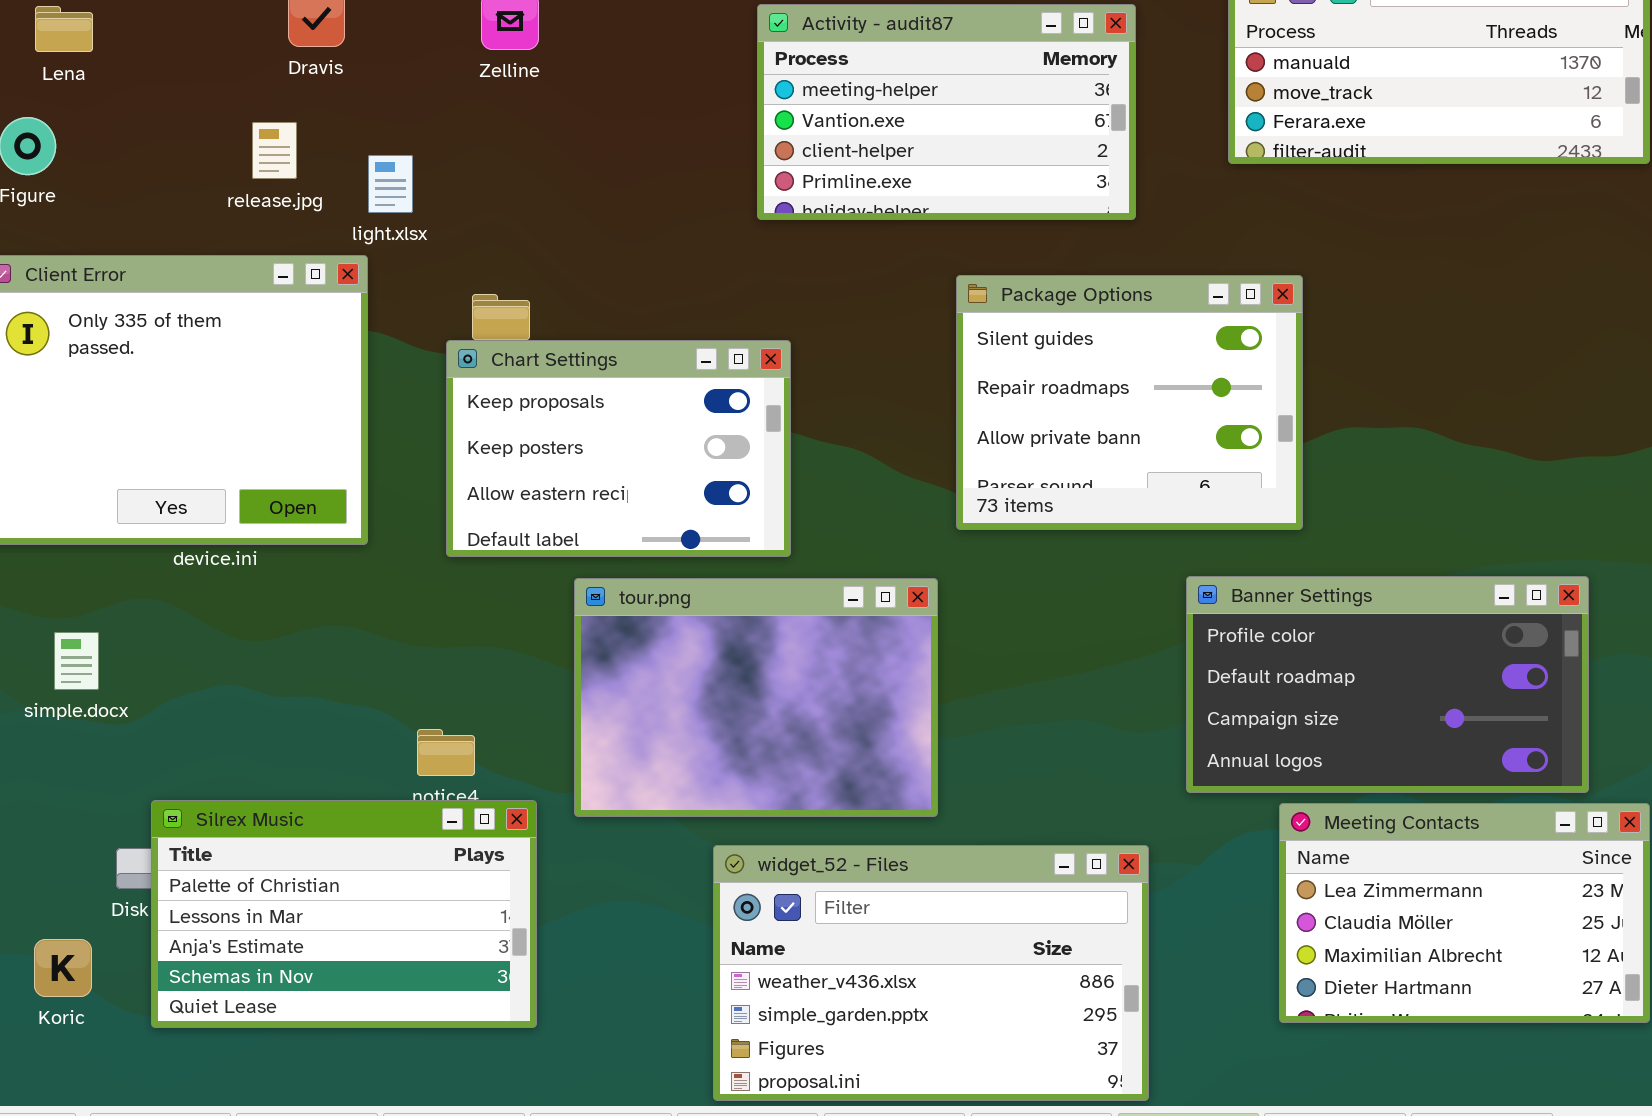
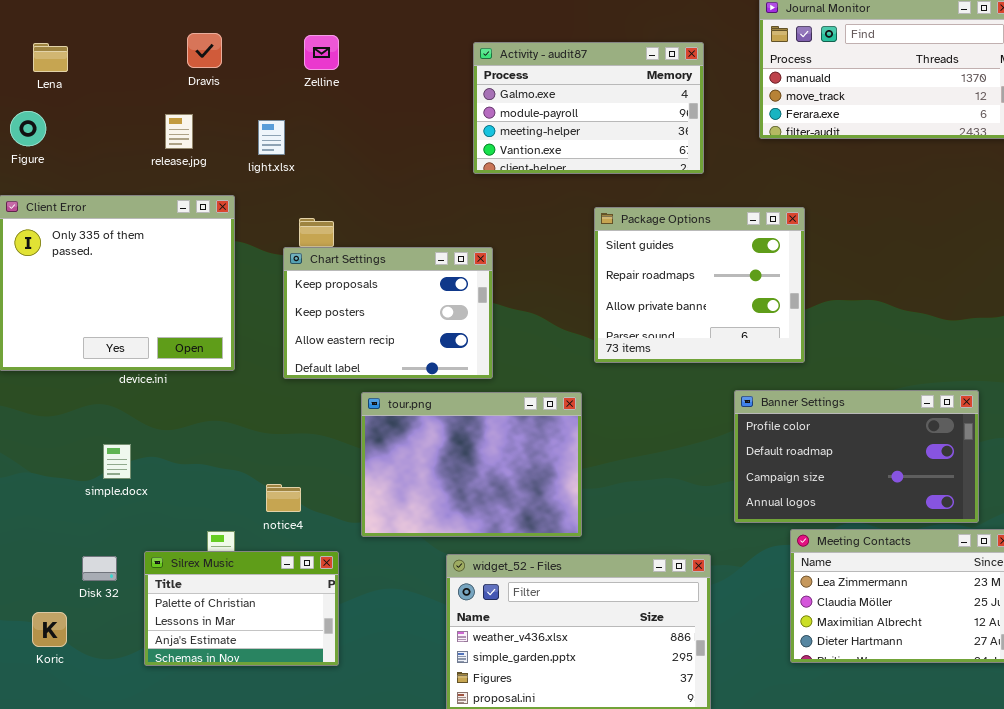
Activity - audit87: [757,4,1136,220] -> [473,42,704,174], scrolled up 2 rows
light.xlsx: [368,155,413,213] -> [258,120,285,155], moved
simple.docx: [54,632,99,690] -> [103,444,131,479], moved
Silrex Music: [151,800,537,1028] -> [144,551,339,666], resized

